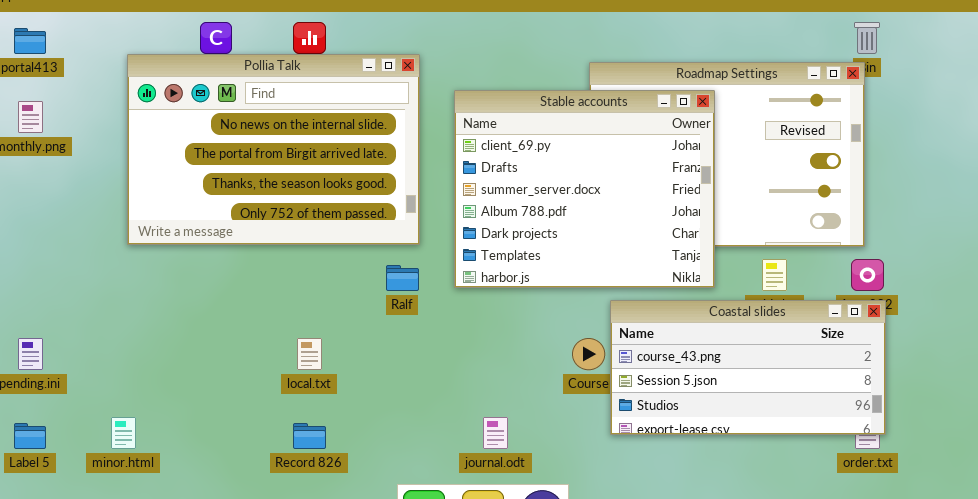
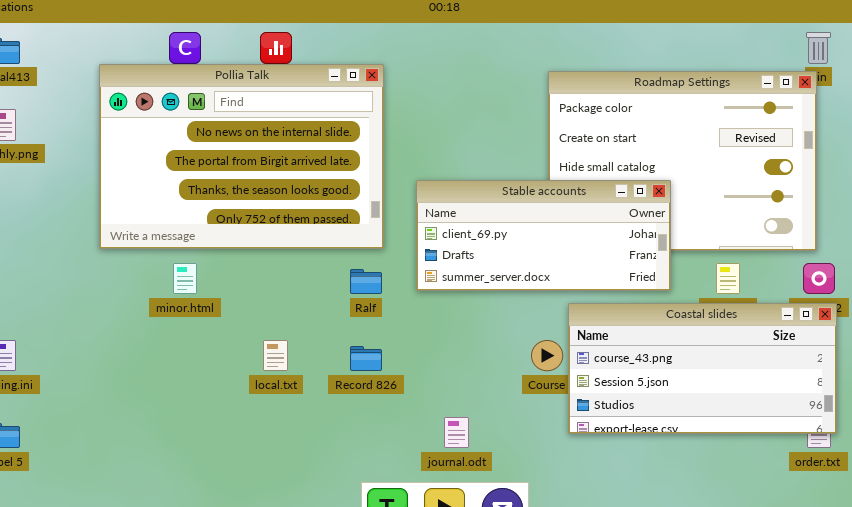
Stable accounts: [454,90,715,288] -> [416,180,671,291], resized
minor.html: [111,417,136,449] -> [173,263,197,294], moved
Record 826: [293,423,326,449] -> [350,346,382,371], moved

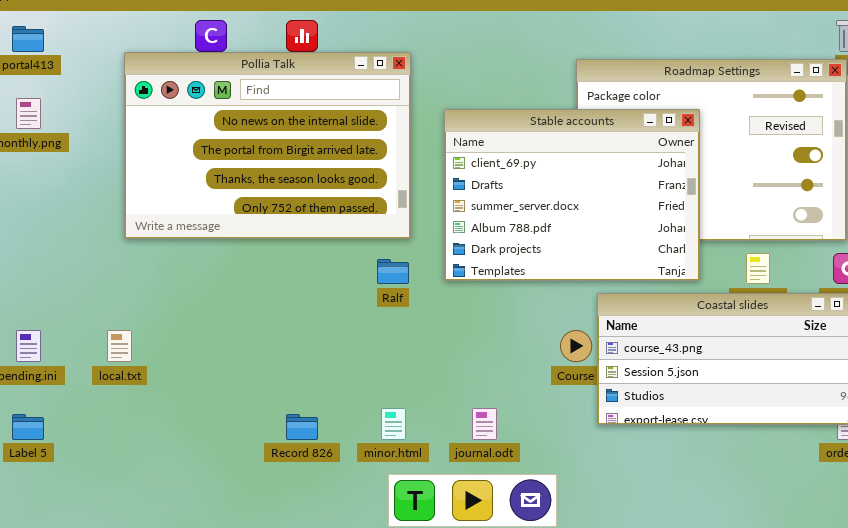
Stable accounts: [416,180,671,291] -> [444,109,700,281], resized
minor.html: [173,263,197,294] -> [381,408,406,440], moved
local.txt: [263,340,288,371] -> [107,330,132,362], moved
Record 826: [350,346,382,371] -> [286,414,318,440], moved

